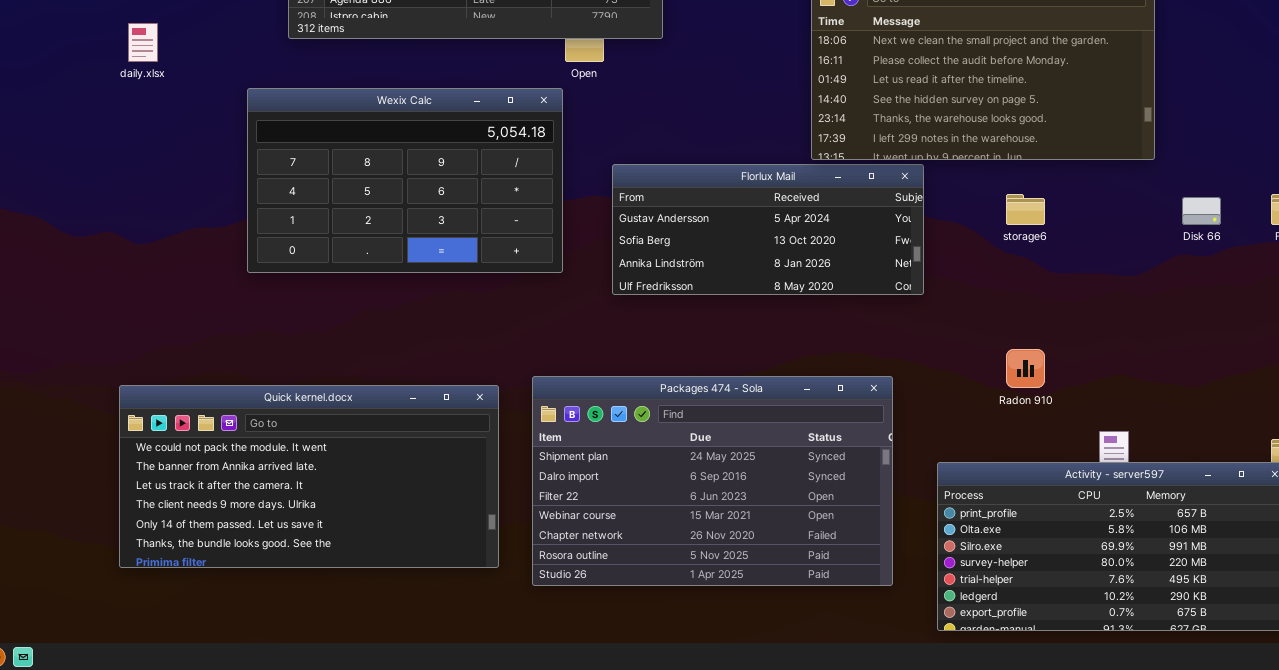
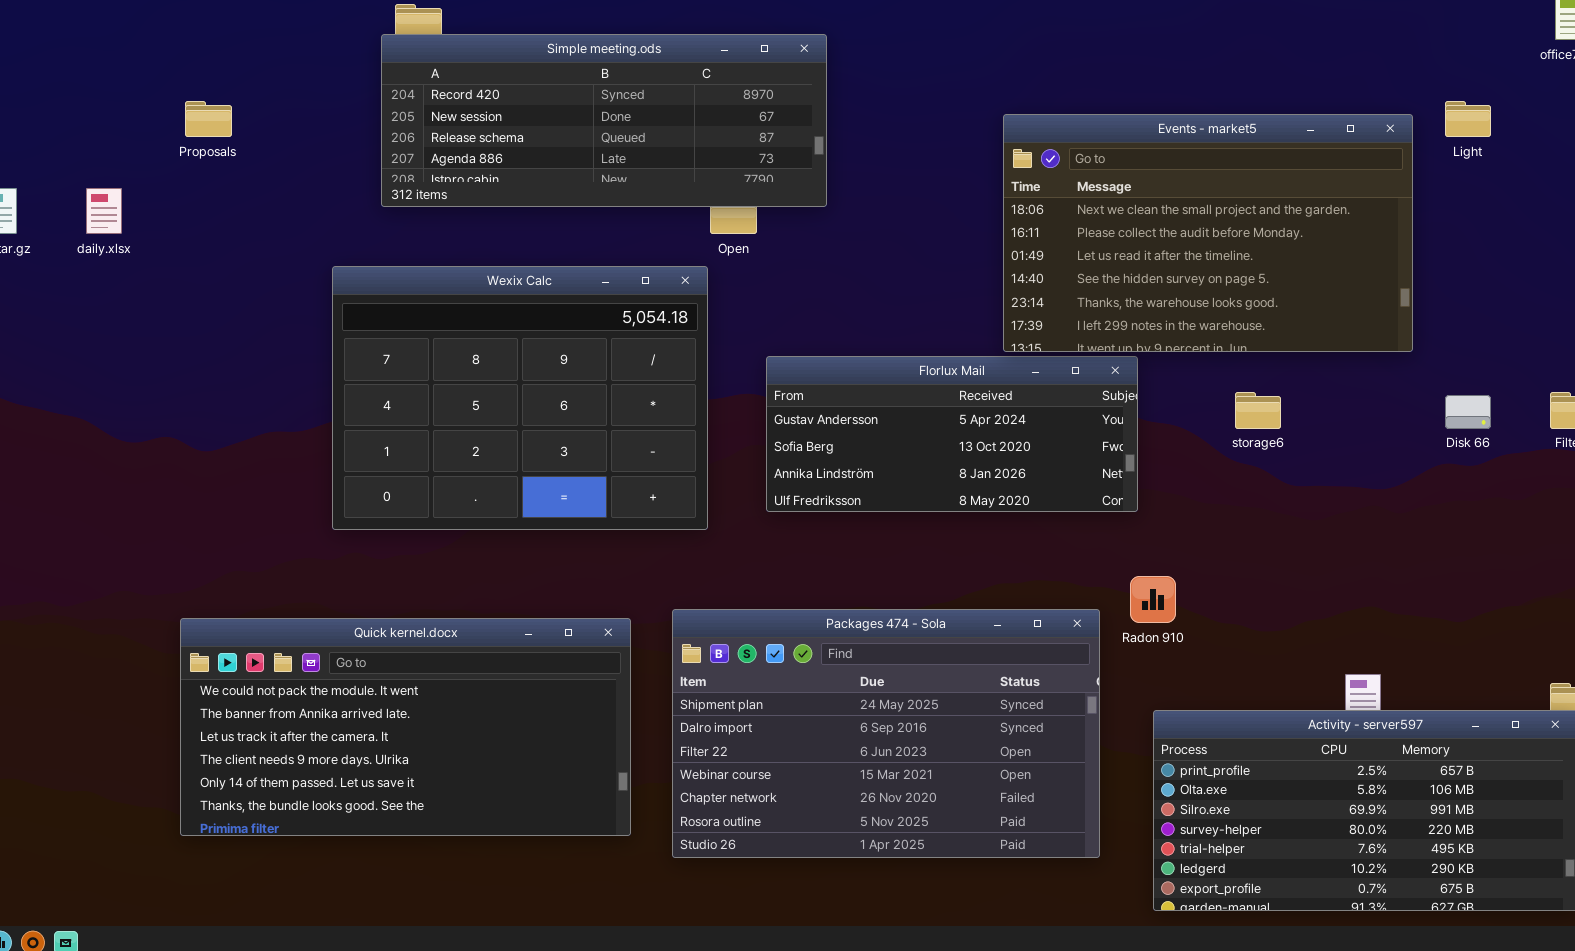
daily.xlsx: [128,23,158,62] -> [86,188,122,234], moved
Wexix Calc: [247,88,563,273] -> [332,266,708,530], resized
Radon 910: [1006,349,1045,388] -> [1130,576,1176,623], moved

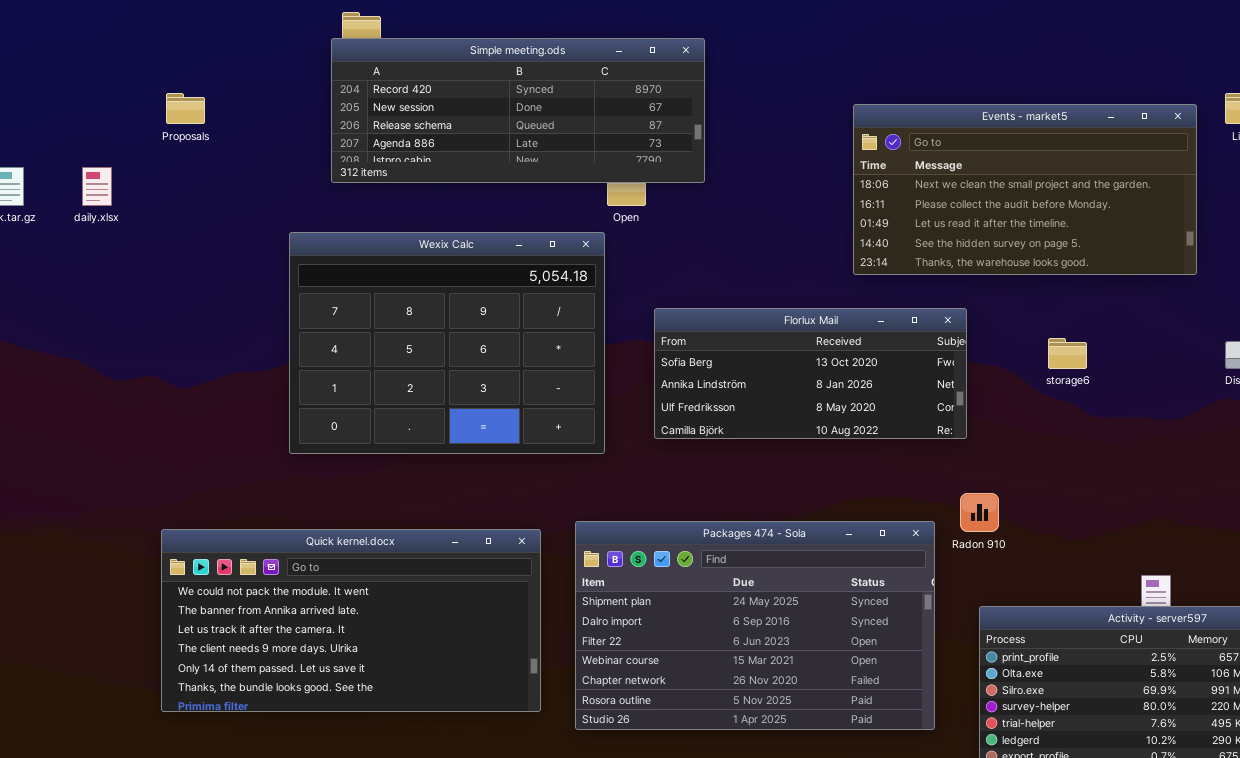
Events - market5: [1003,114,1413,352] -> [853,104,1197,275], resized
Florlux Mail: [766,356,1138,512] -> [654,308,967,439], scrolled down 1 row

